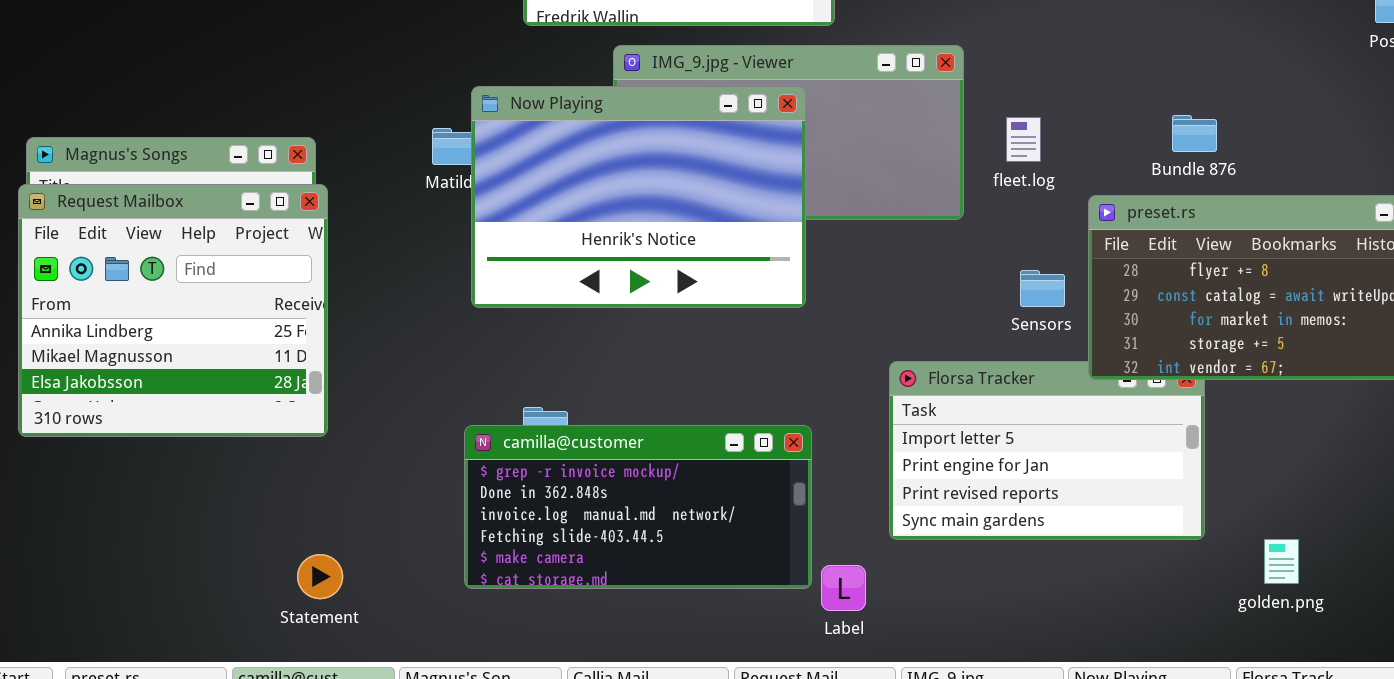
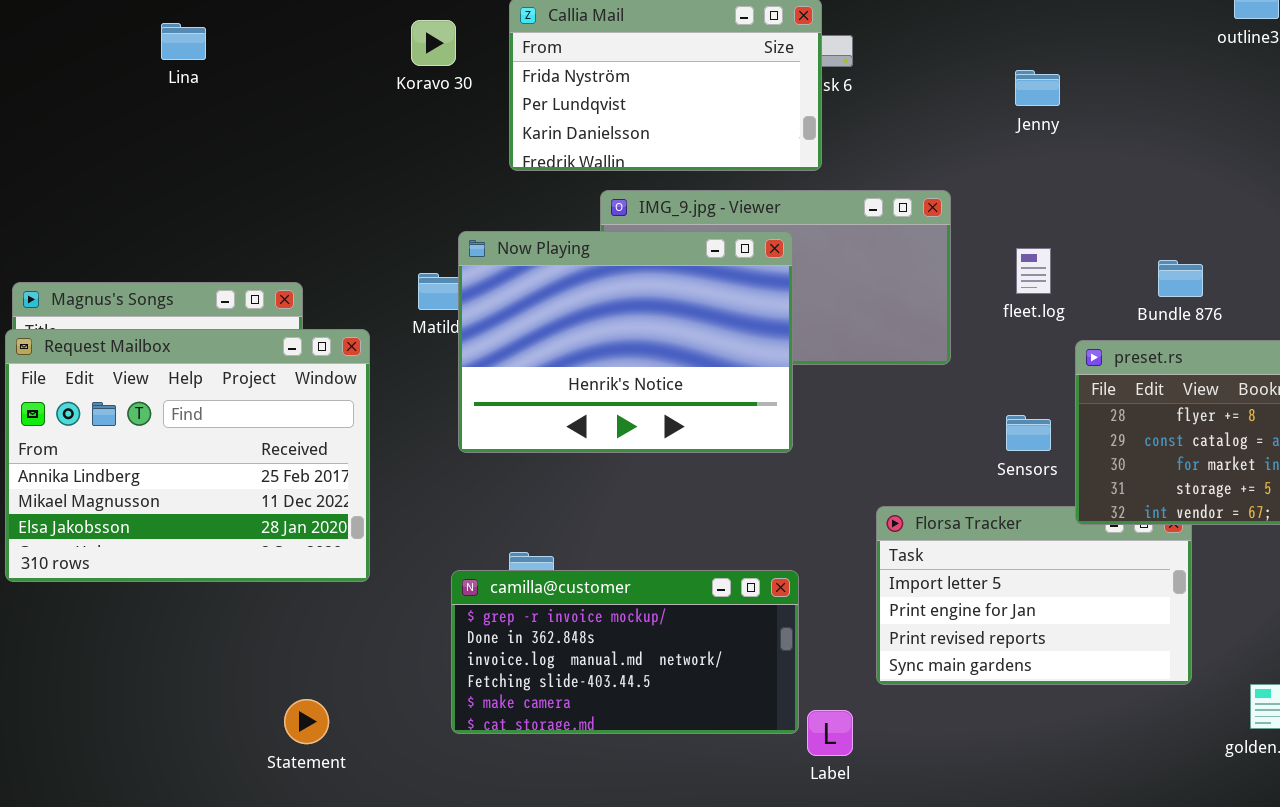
fleet.log: [1006,117,1041,162] -> [1016,248,1051,294], moved
Request Mailbox: [18,184,328,437] -> [5,329,370,582], resized

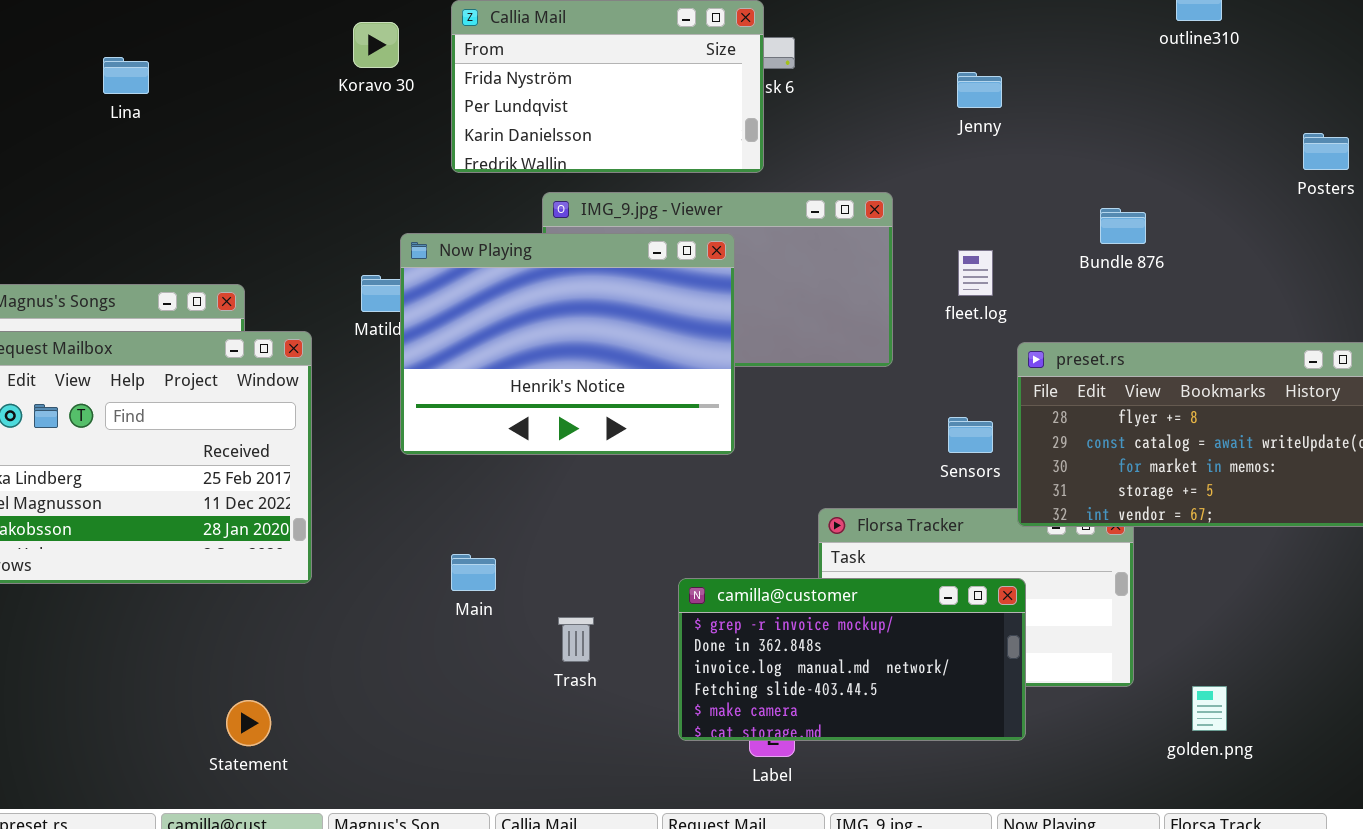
Lina: [161,23,206,60] -> [103,57,149,94], moved
Bundle 876: [1158,260,1203,297] -> [1100,208,1146,244], moved
camilla@customer: [451,570,799,734] -> [678,578,1026,741], moved

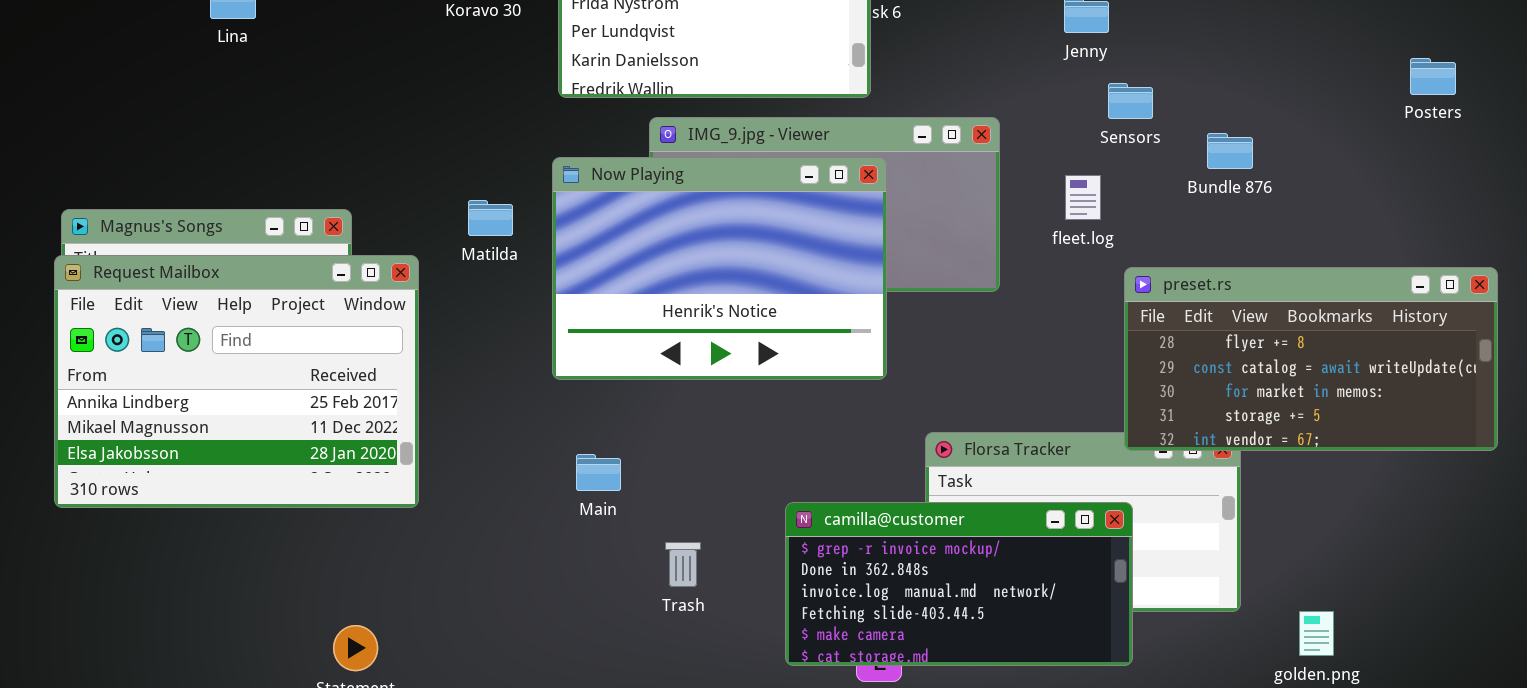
Now Playing: [400,233,735,455] -> [552,157,887,380], moved
Sensors: [948,417,993,453] -> [1108,83,1153,119], moved
Main: [451,554,496,591] -> [576,454,621,491], moved

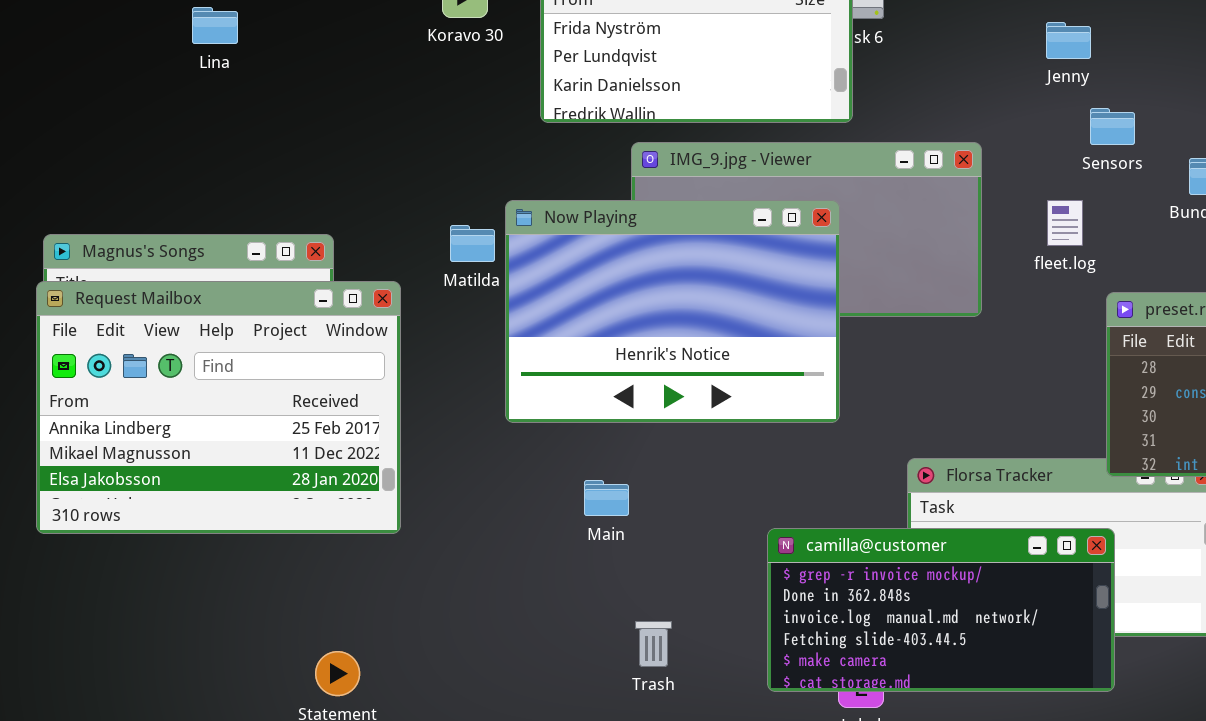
Now Playing: [552,157,887,380] -> [505,200,840,423], moved
Main: [576,454,621,491] -> [584,480,629,516], moved
Trash: [665,542,701,587] -> [635,621,672,667], moved

